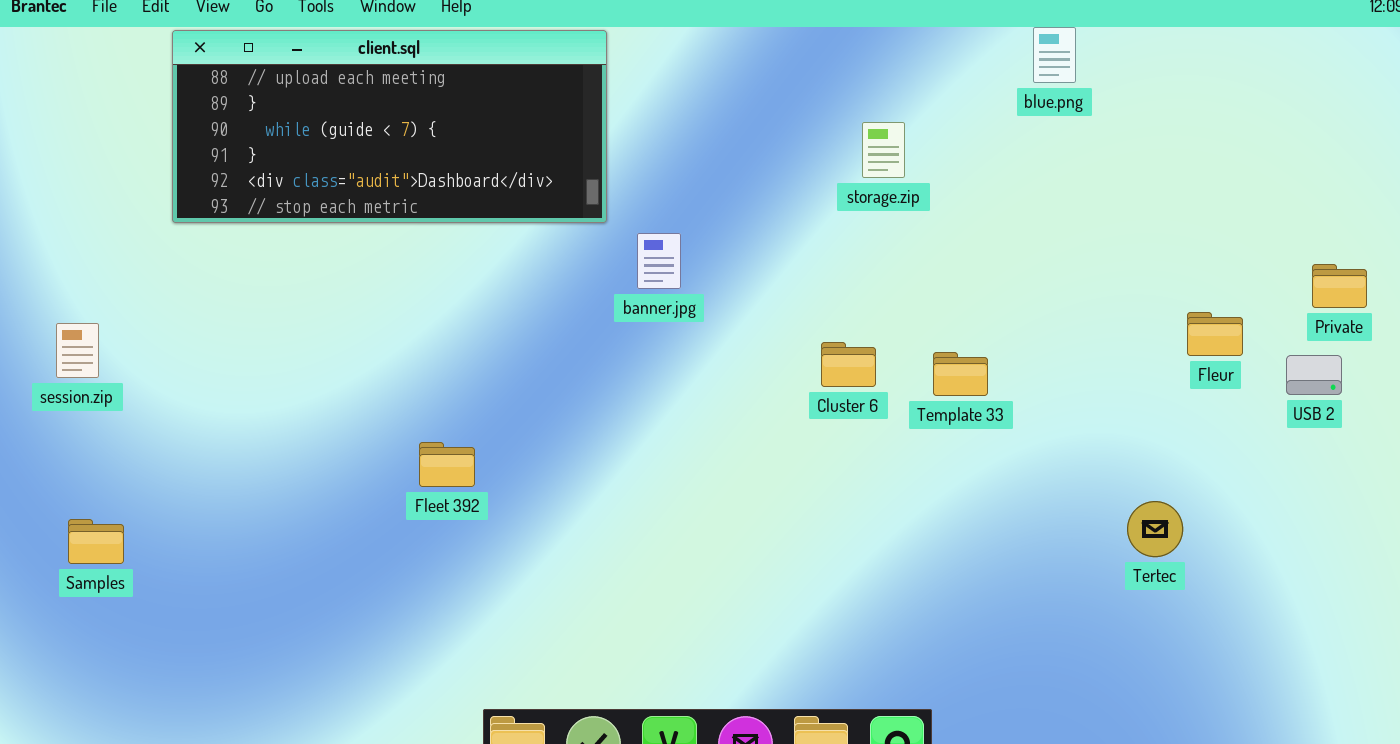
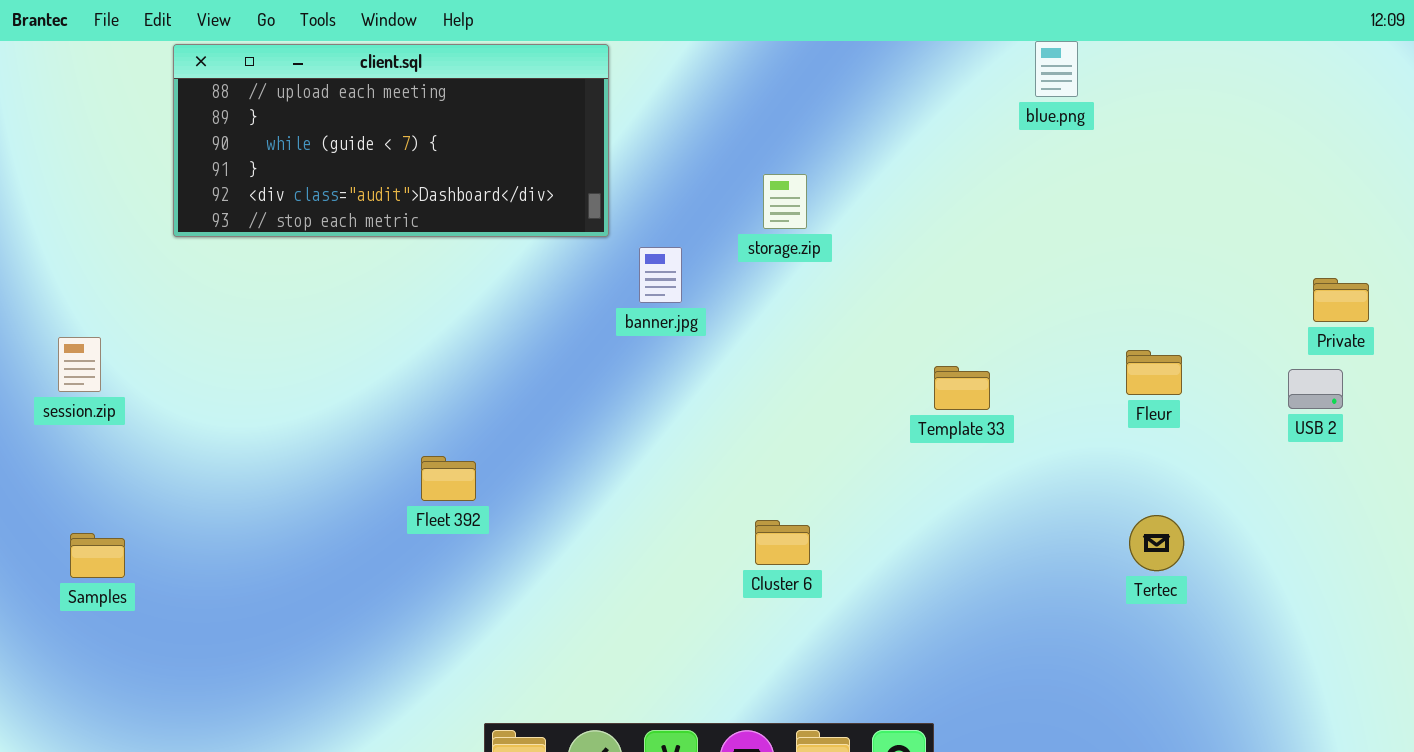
storage.zip: [862,122,905,178] -> [763,174,807,229], moved
Fleur: [1187,312,1243,356] -> [1126,350,1182,395], moved
Cluster 6: [821,342,876,387] -> [755,520,810,565], moved

